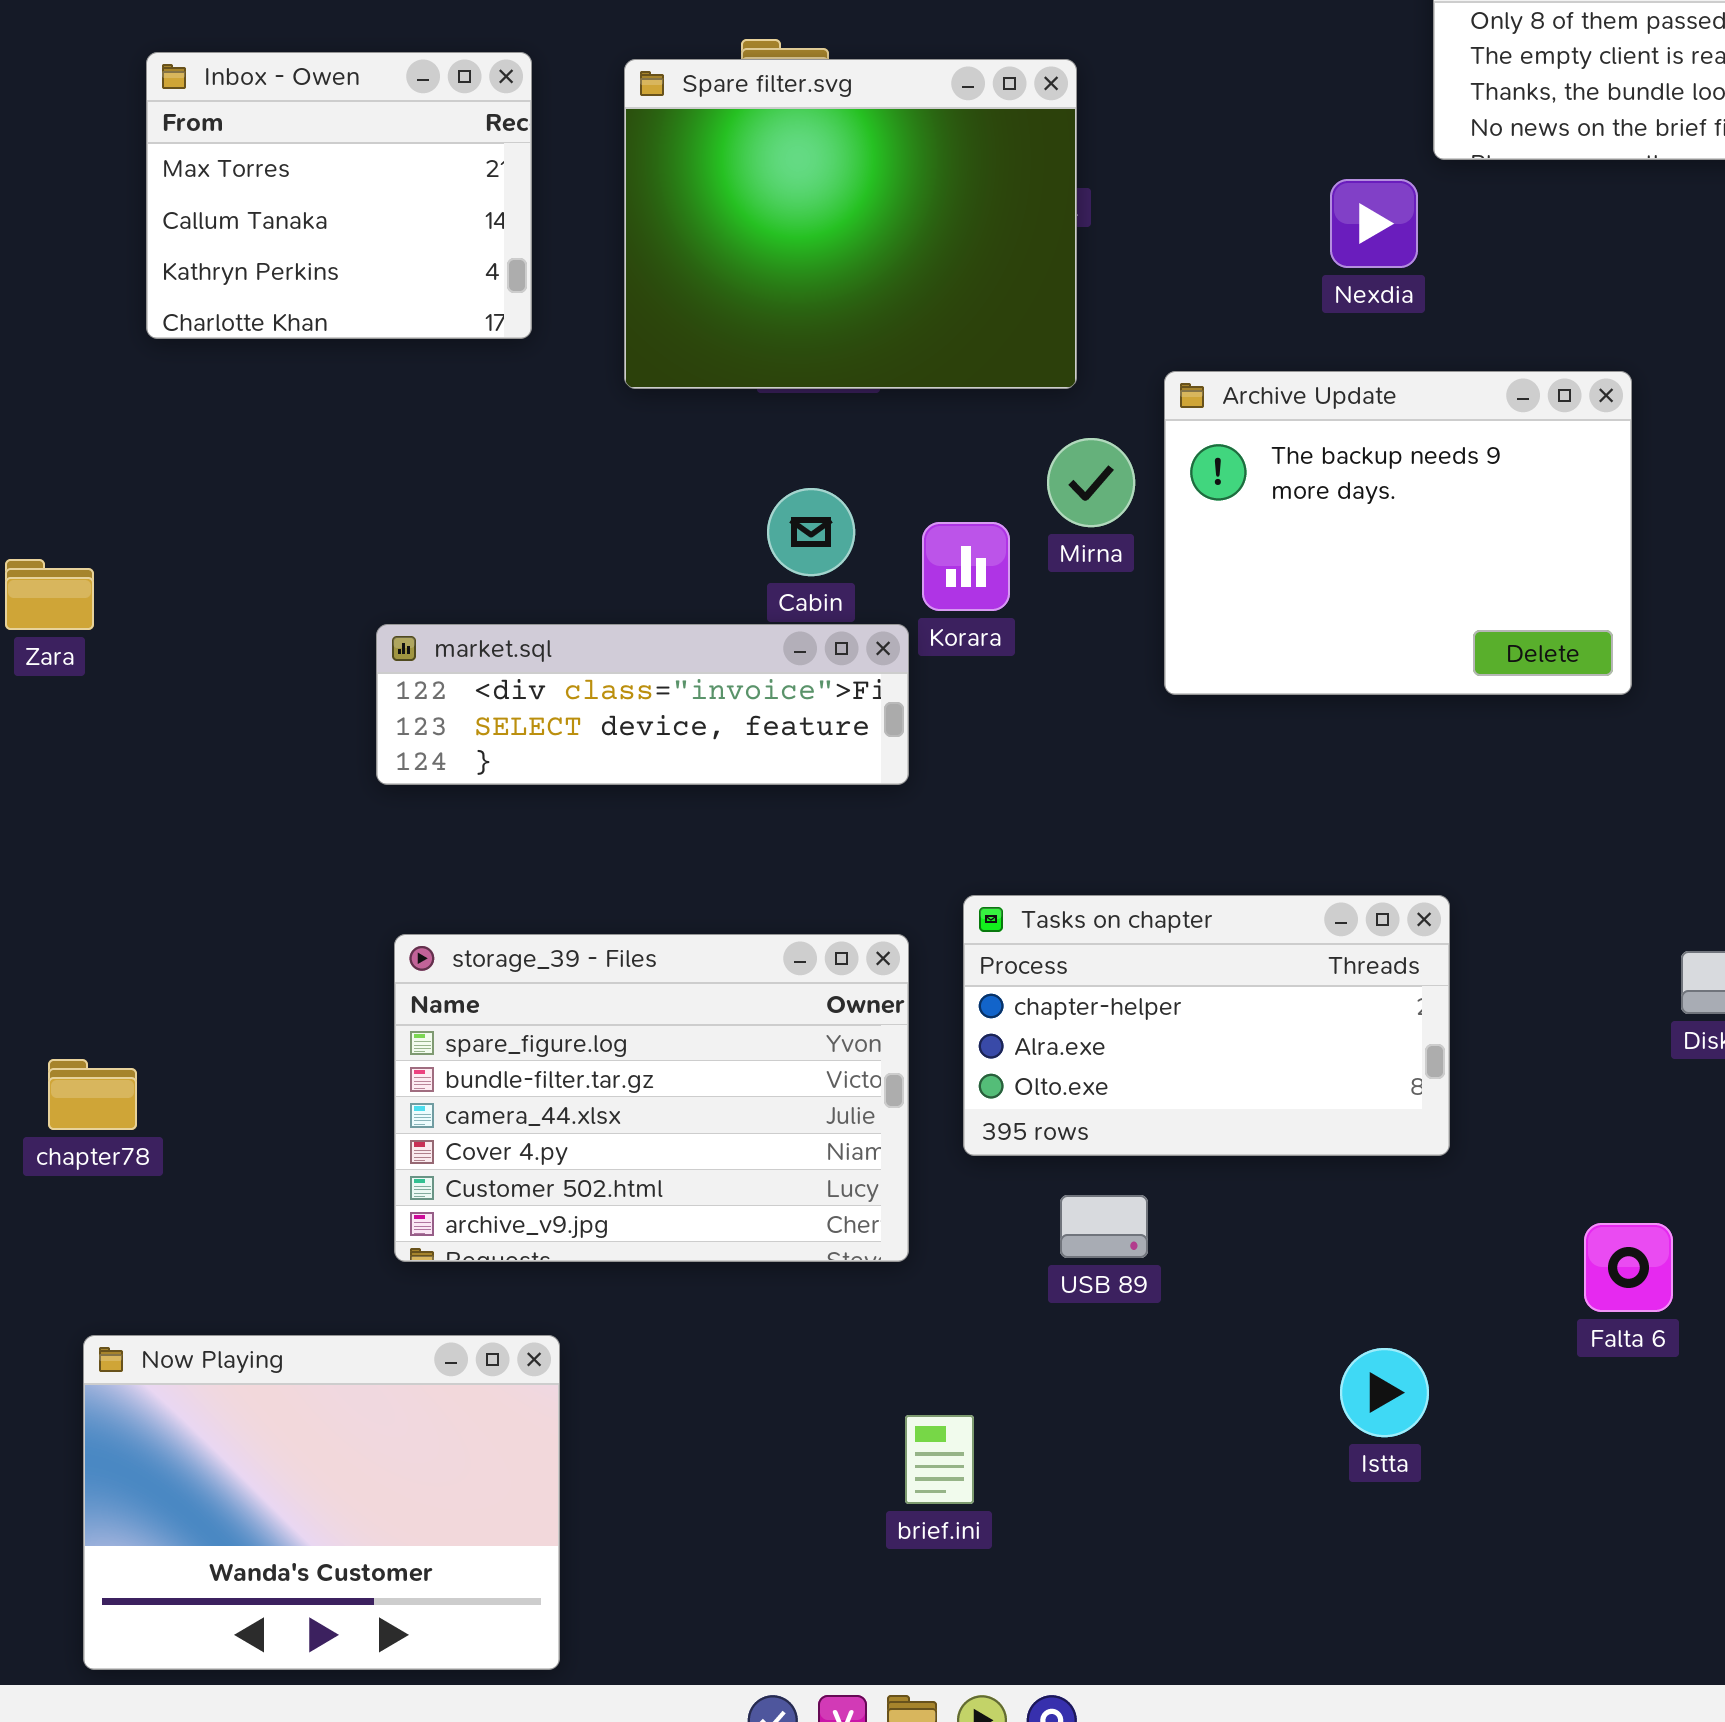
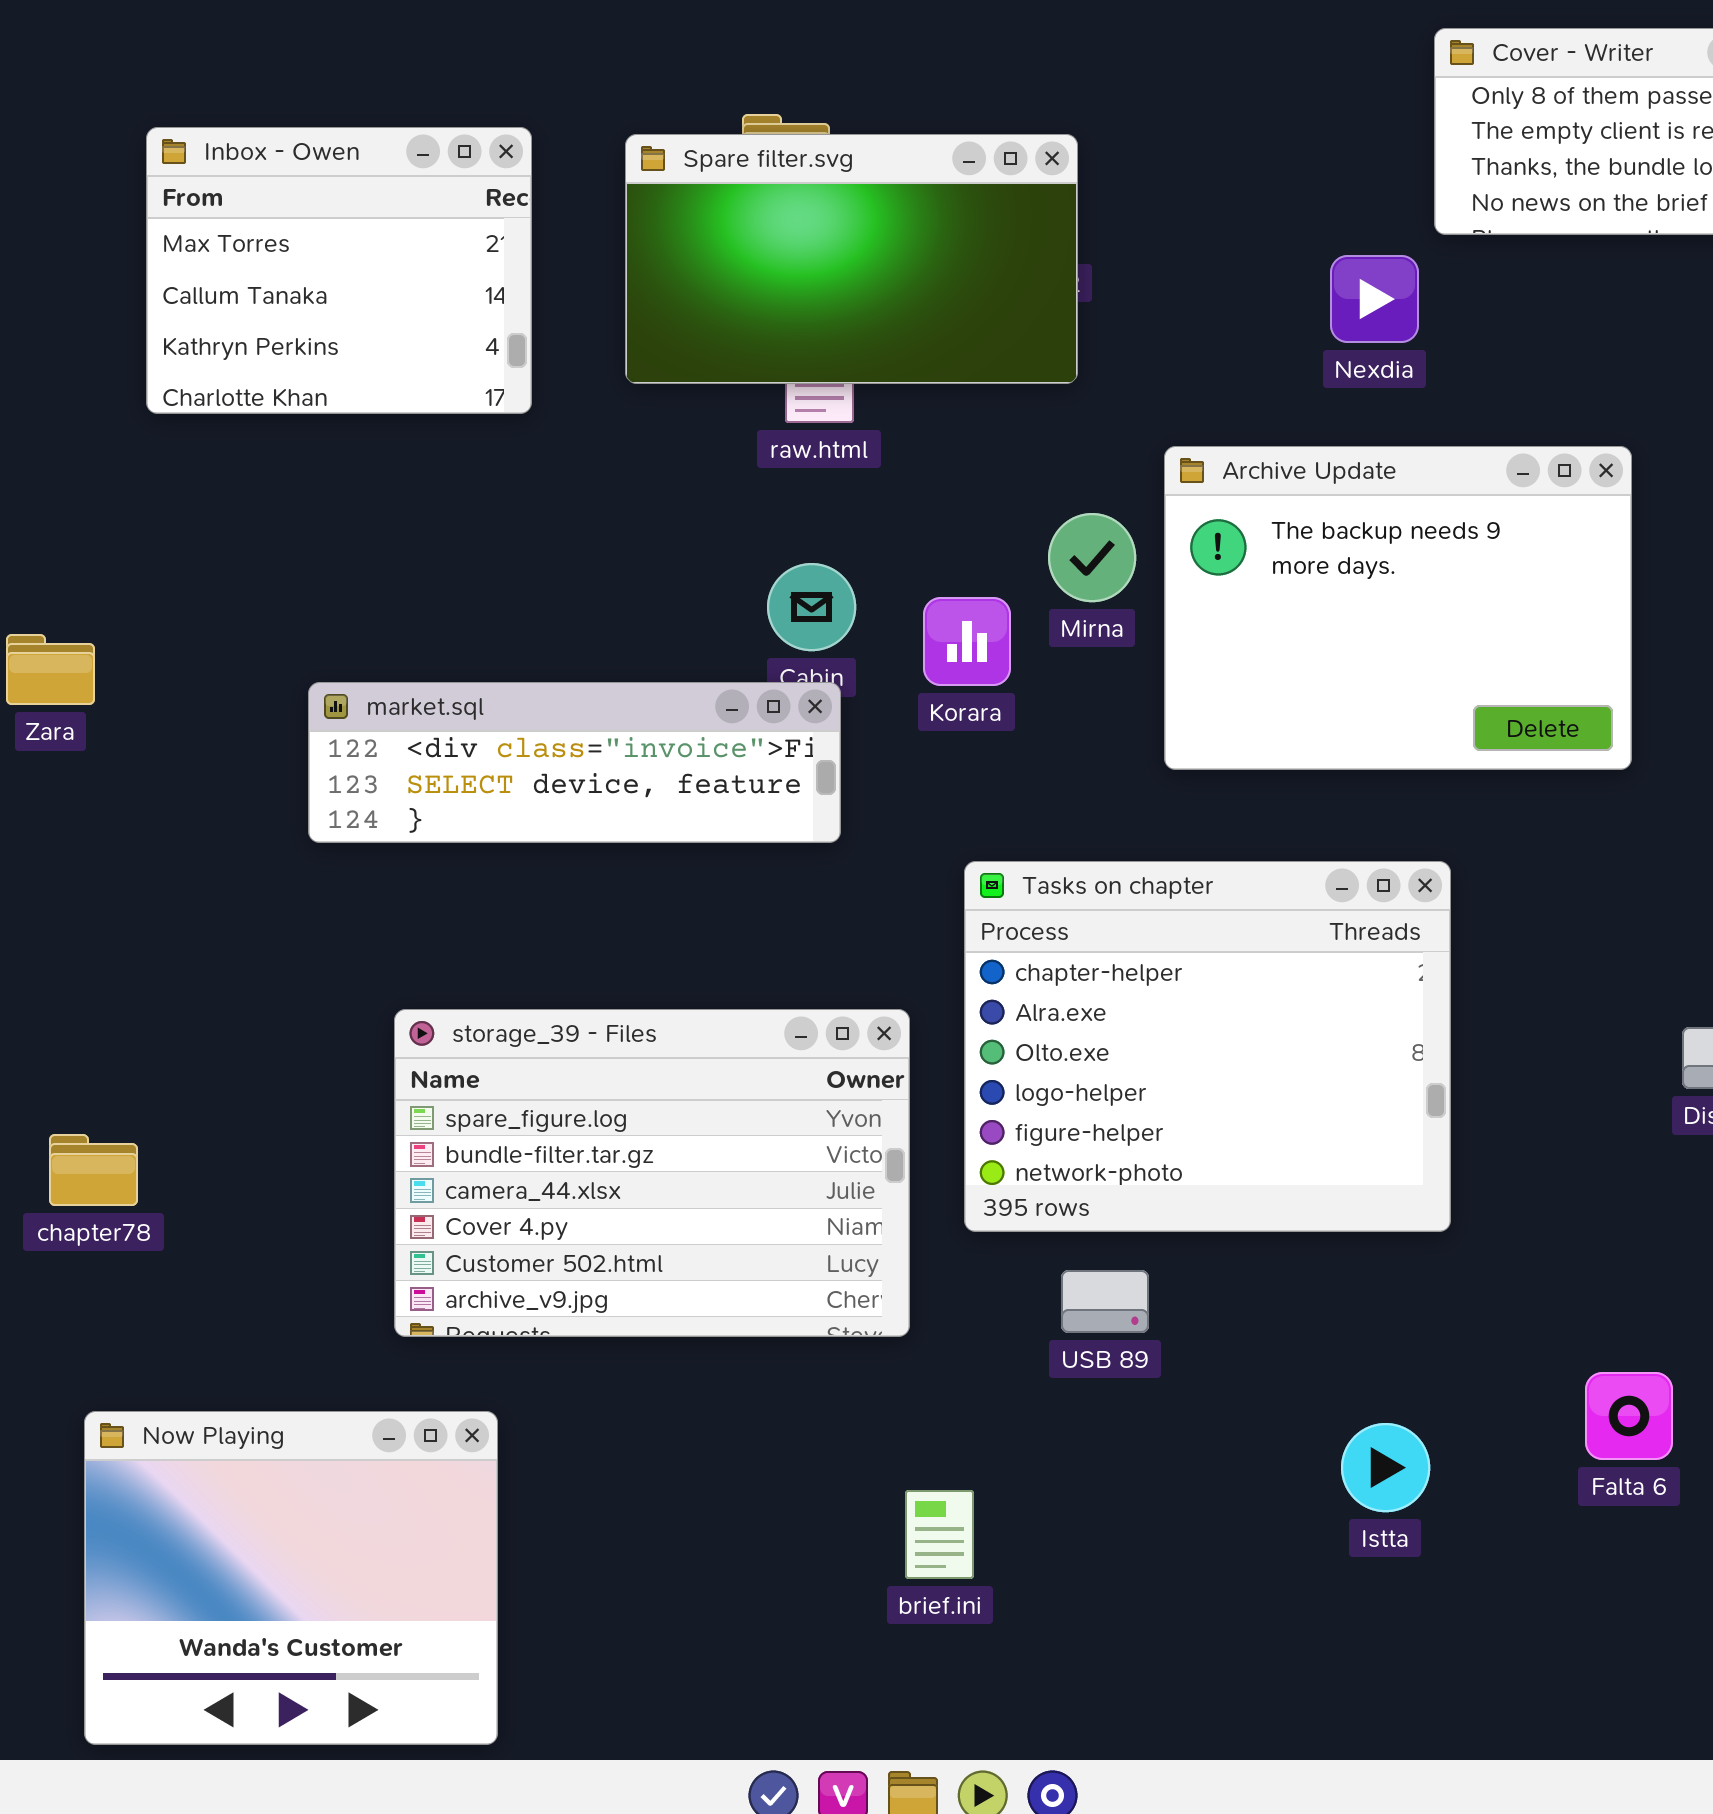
Spare filter.svg: [624,59,1077,389] -> [625,134,1078,384], resized
market.sql: [376,624,909,785] -> [308,682,841,843], moved
Tasks on chapter: [963,895,1450,1156] -> [964,861,1451,1232], resized
Falta 6: [1584,1223,1673,1312] -> [1585,1372,1673,1460], moved
Now Playing: [83,1335,560,1670] -> [84,1411,498,1745], resized

